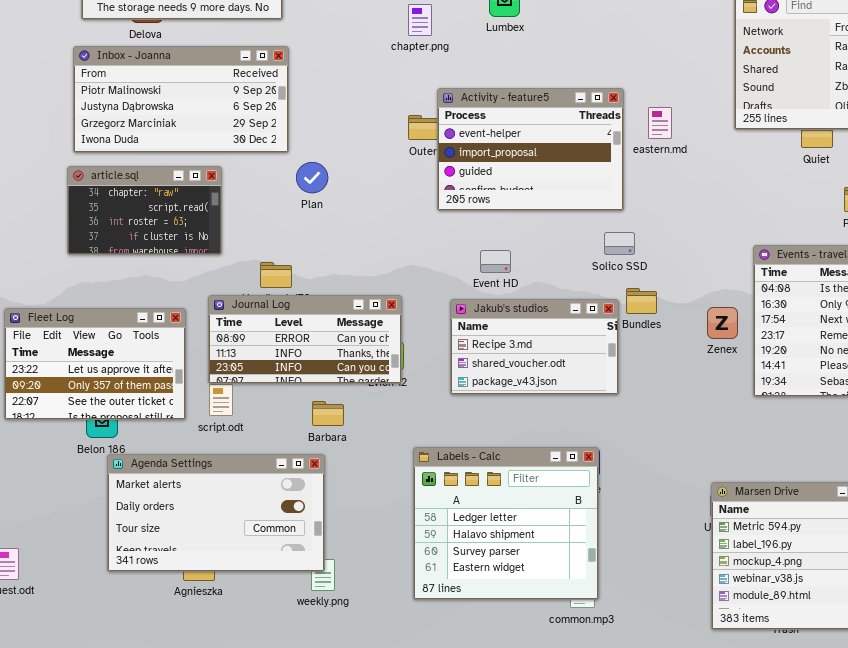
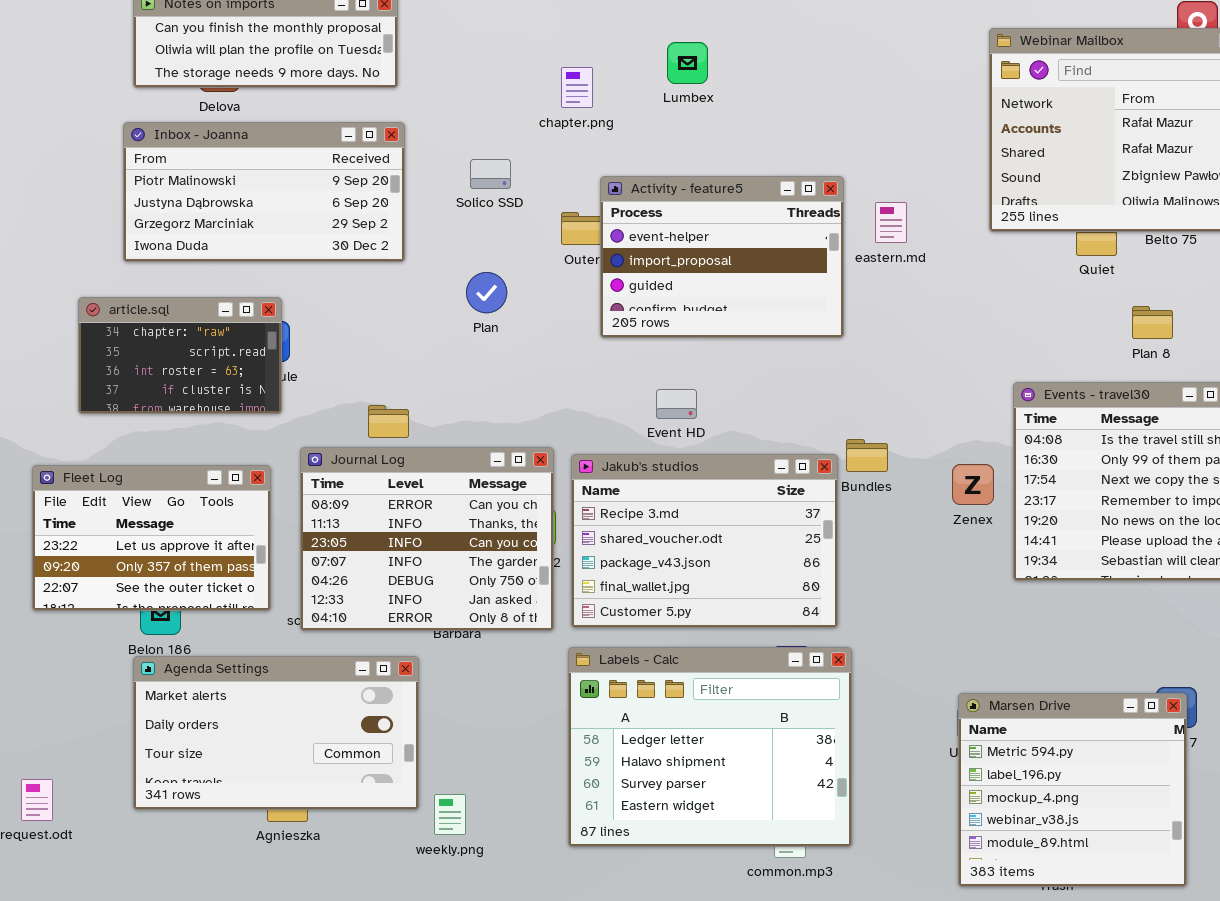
Plan: [296,162,328,193] -> [466,272,507,313], moved
article.sql: [67,166,222,255] -> [78,297,282,414], moved
Solico SSD: [604,232,635,255] -> [470,159,511,189], moved
Journal Log: [208,295,402,384] -> [300,447,554,631], resized
Jakub's studios: [450,299,619,395] -> [571,454,838,628], resized
Labels - Calc: [413,447,599,600] -> [568,647,852,847], resized
Agenda Settings: [107,454,325,572] -> [133,656,419,810], moved

